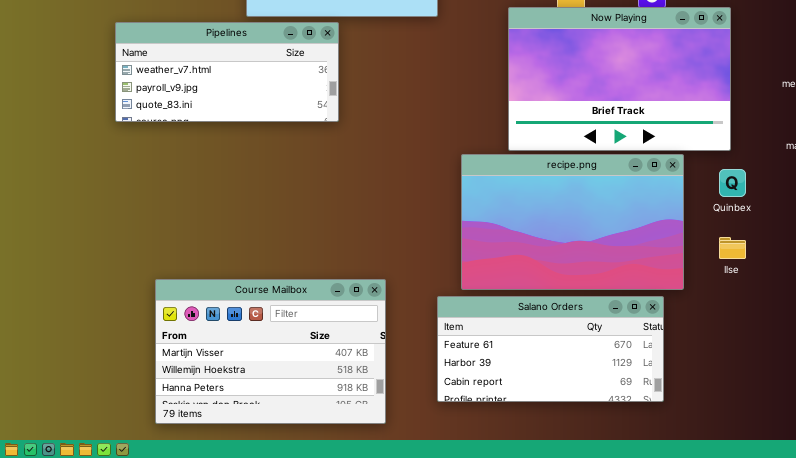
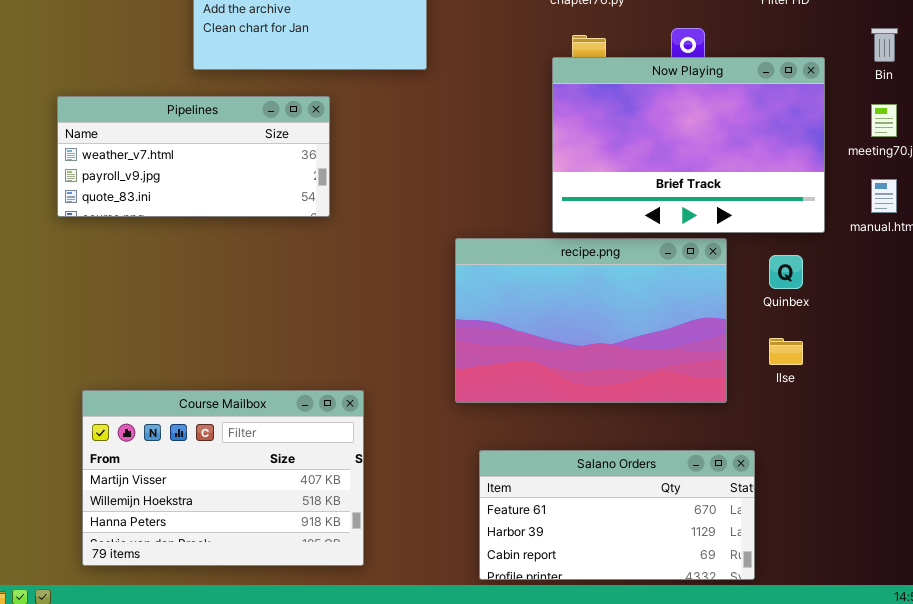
Now Playing: [508,7,731,151] -> [552,57,825,233], moved
Pipelines: [115,22,339,122] -> [57,96,330,217], moved
Salano Orders: [437,296,664,402] -> [479,450,755,580], moved

